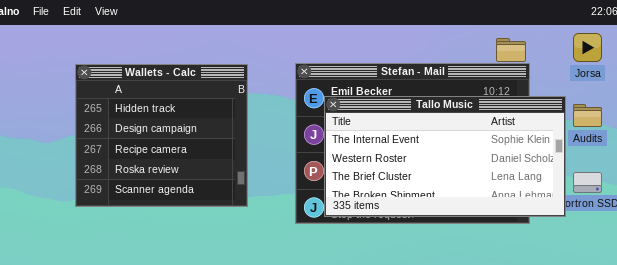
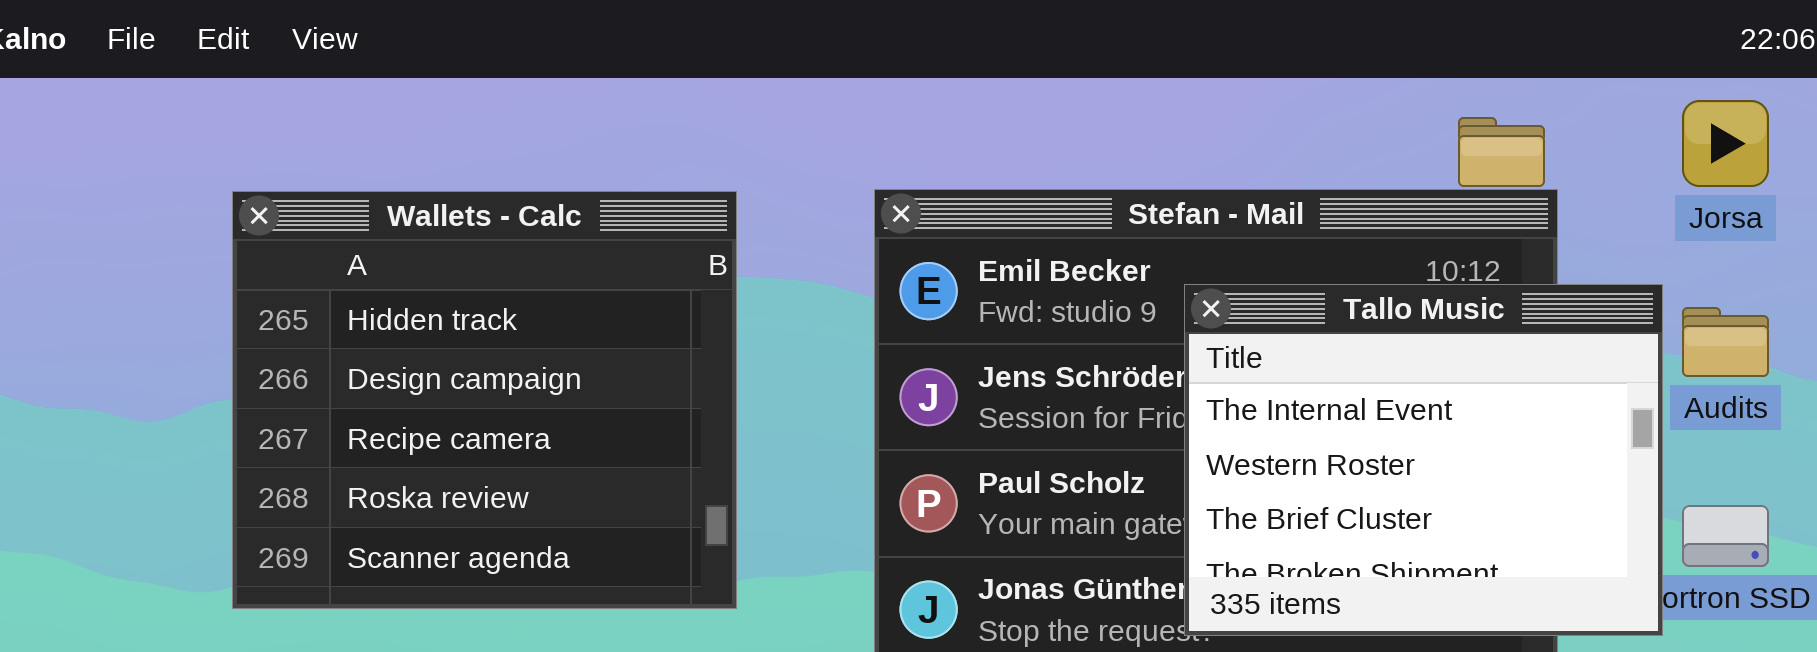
Tallo Music: [324,96,566,217] -> [1184,284,1663,636], resized

